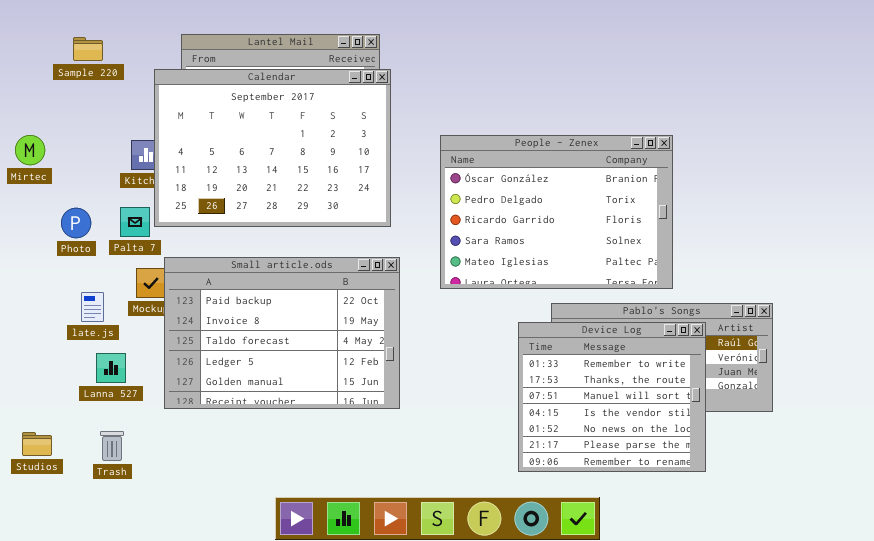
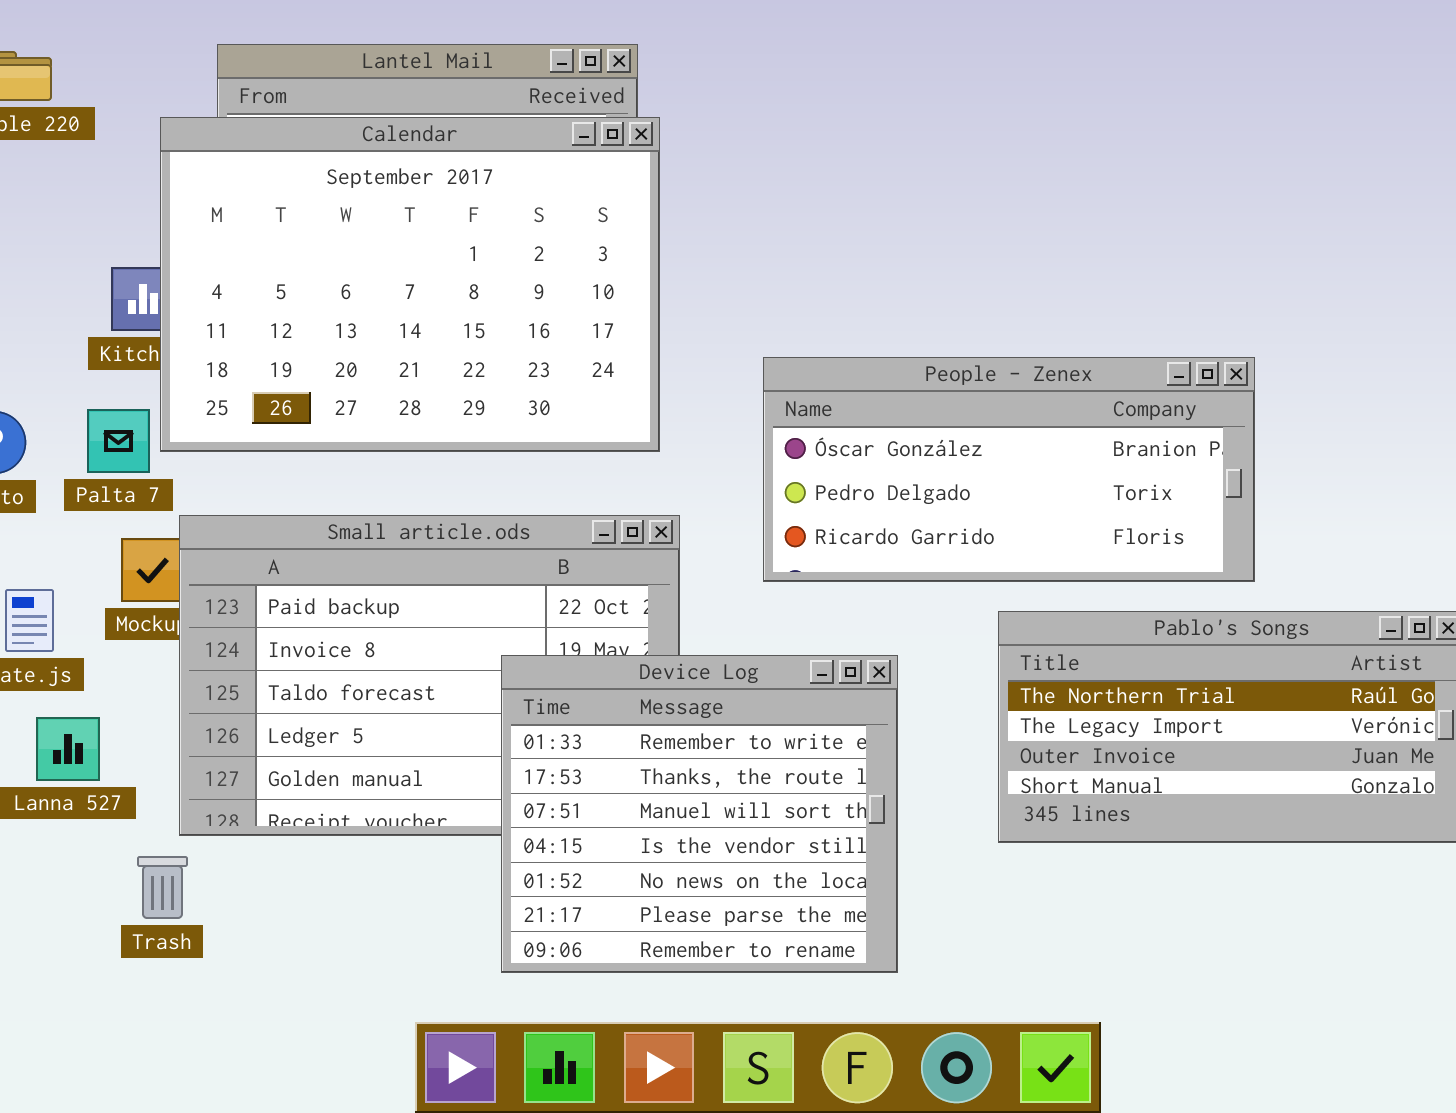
People - Zenex: [440,135,673,289] -> [763,357,1255,582], resized
Device Log: [518,322,706,472] -> [501,655,898,973], moved
Trash: [100,431,124,461] -> [137,856,188,919], moved

